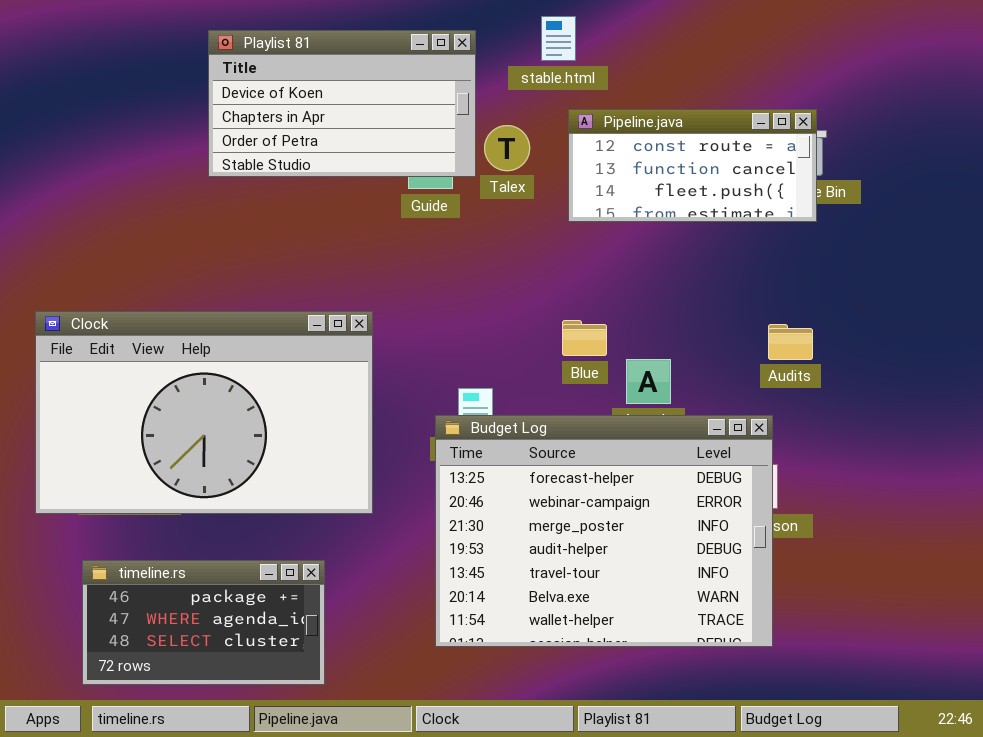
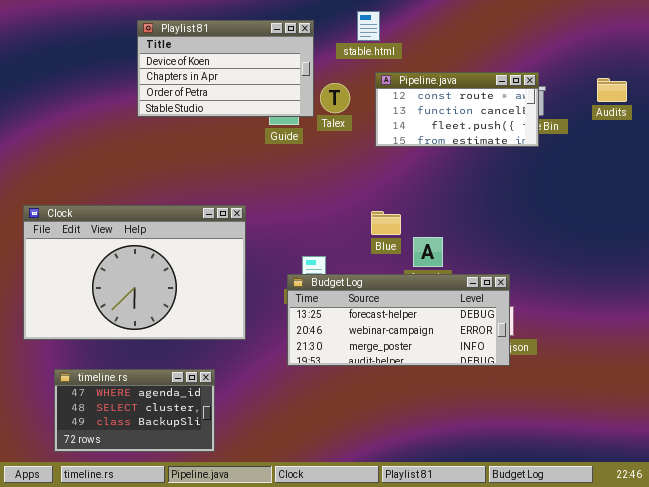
Audits: [768,324,813,360] -> [597,78,627,102], moved
Budget Log: [435,415,773,647] -> [287,274,510,366], resized
timeline.rs: [82,560,325,685] -> [54,369,215,452], scrolled down 1 row

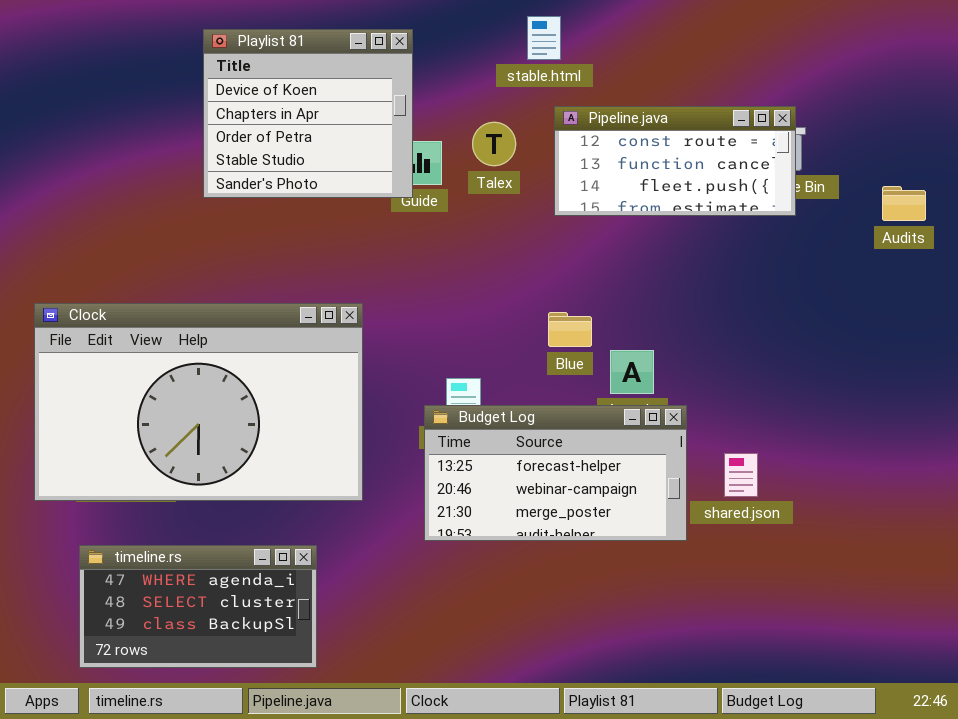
Playlist 81: [137,20,314,117] -> [203,29,413,198], resized
Audits: [597,78,627,102] -> [882,186,926,221], moved
Budget Log: [287,274,510,366] -> [424,405,687,541], resized

